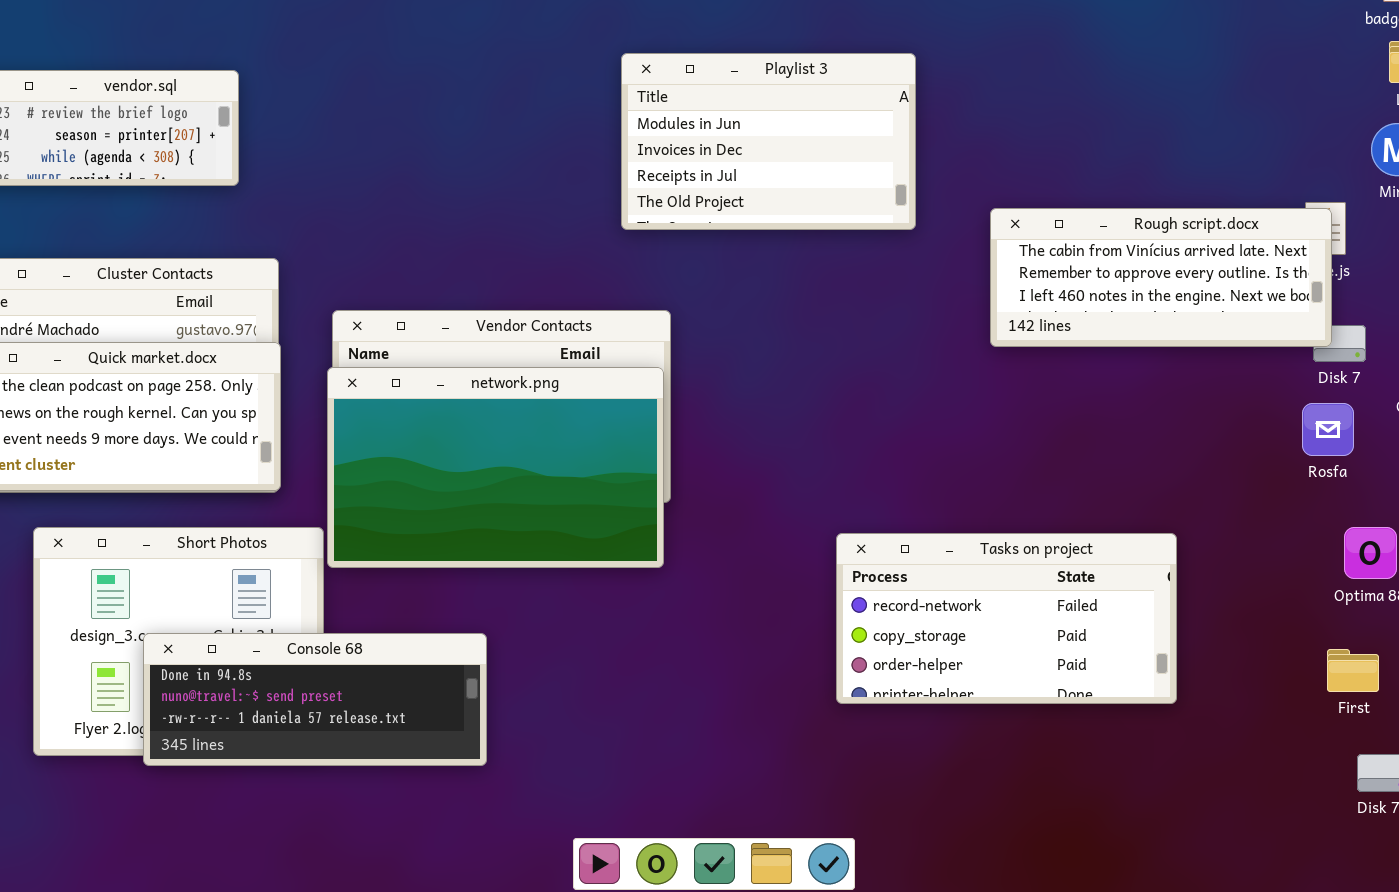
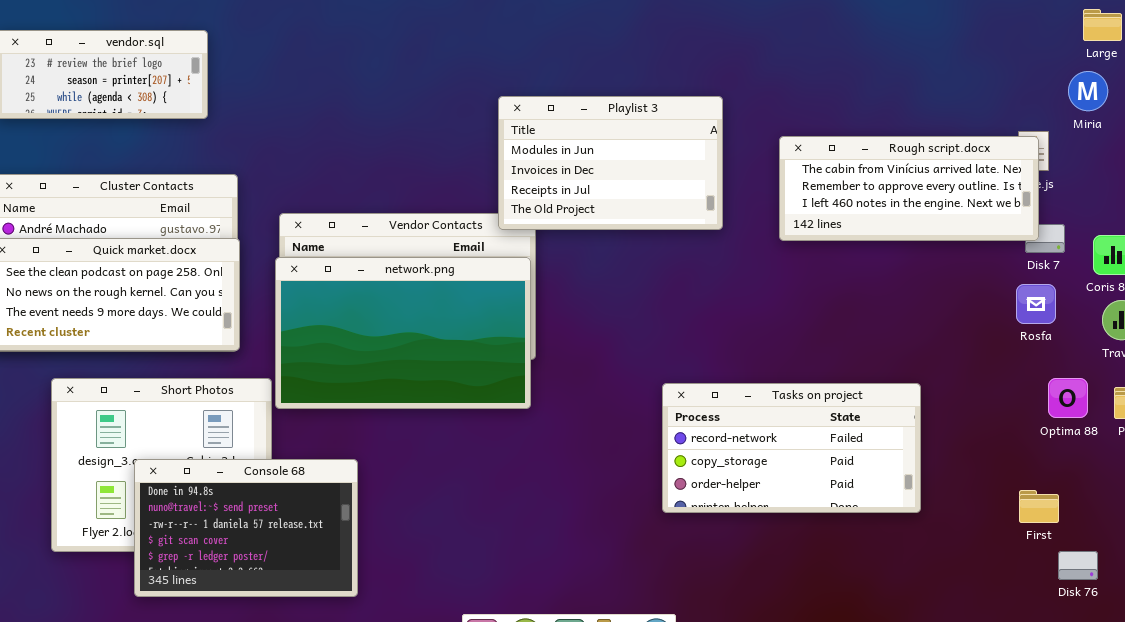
Playlist 3: [621,53,916,230] -> [498,96,723,230], moved
Console 68: [143,633,487,766] -> [134,459,358,597], resized
First: [1327,649,1379,692] -> [1019,490,1059,523], moved

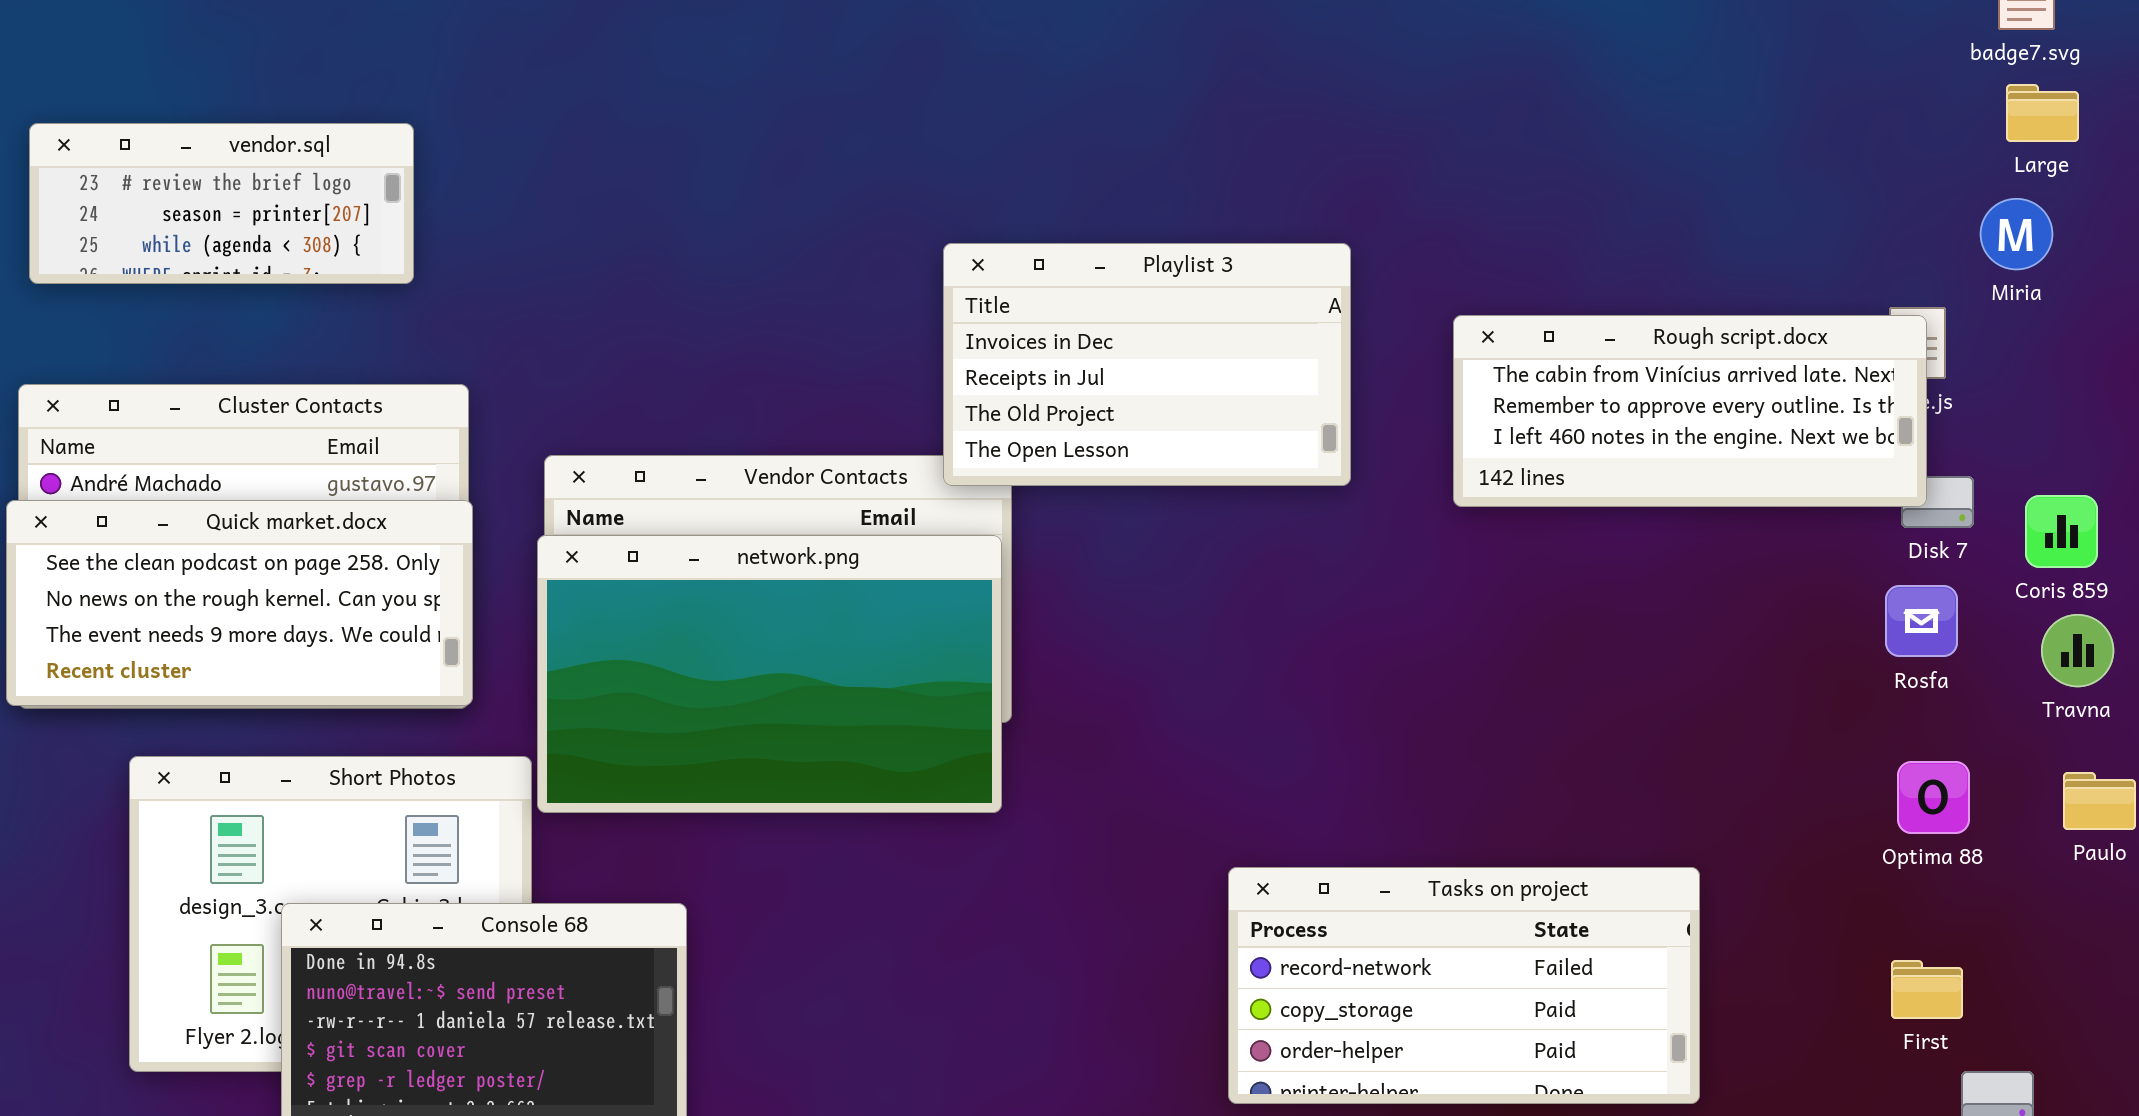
Playlist 3: [498,96,723,230] -> [943,243,1351,486], scrolled down 1 row
Optima 88: [1048,378,1088,418] -> [1897,761,1970,834], moved
Tasks on project: [662,383,921,513] -> [1228,867,1700,1104], moved

